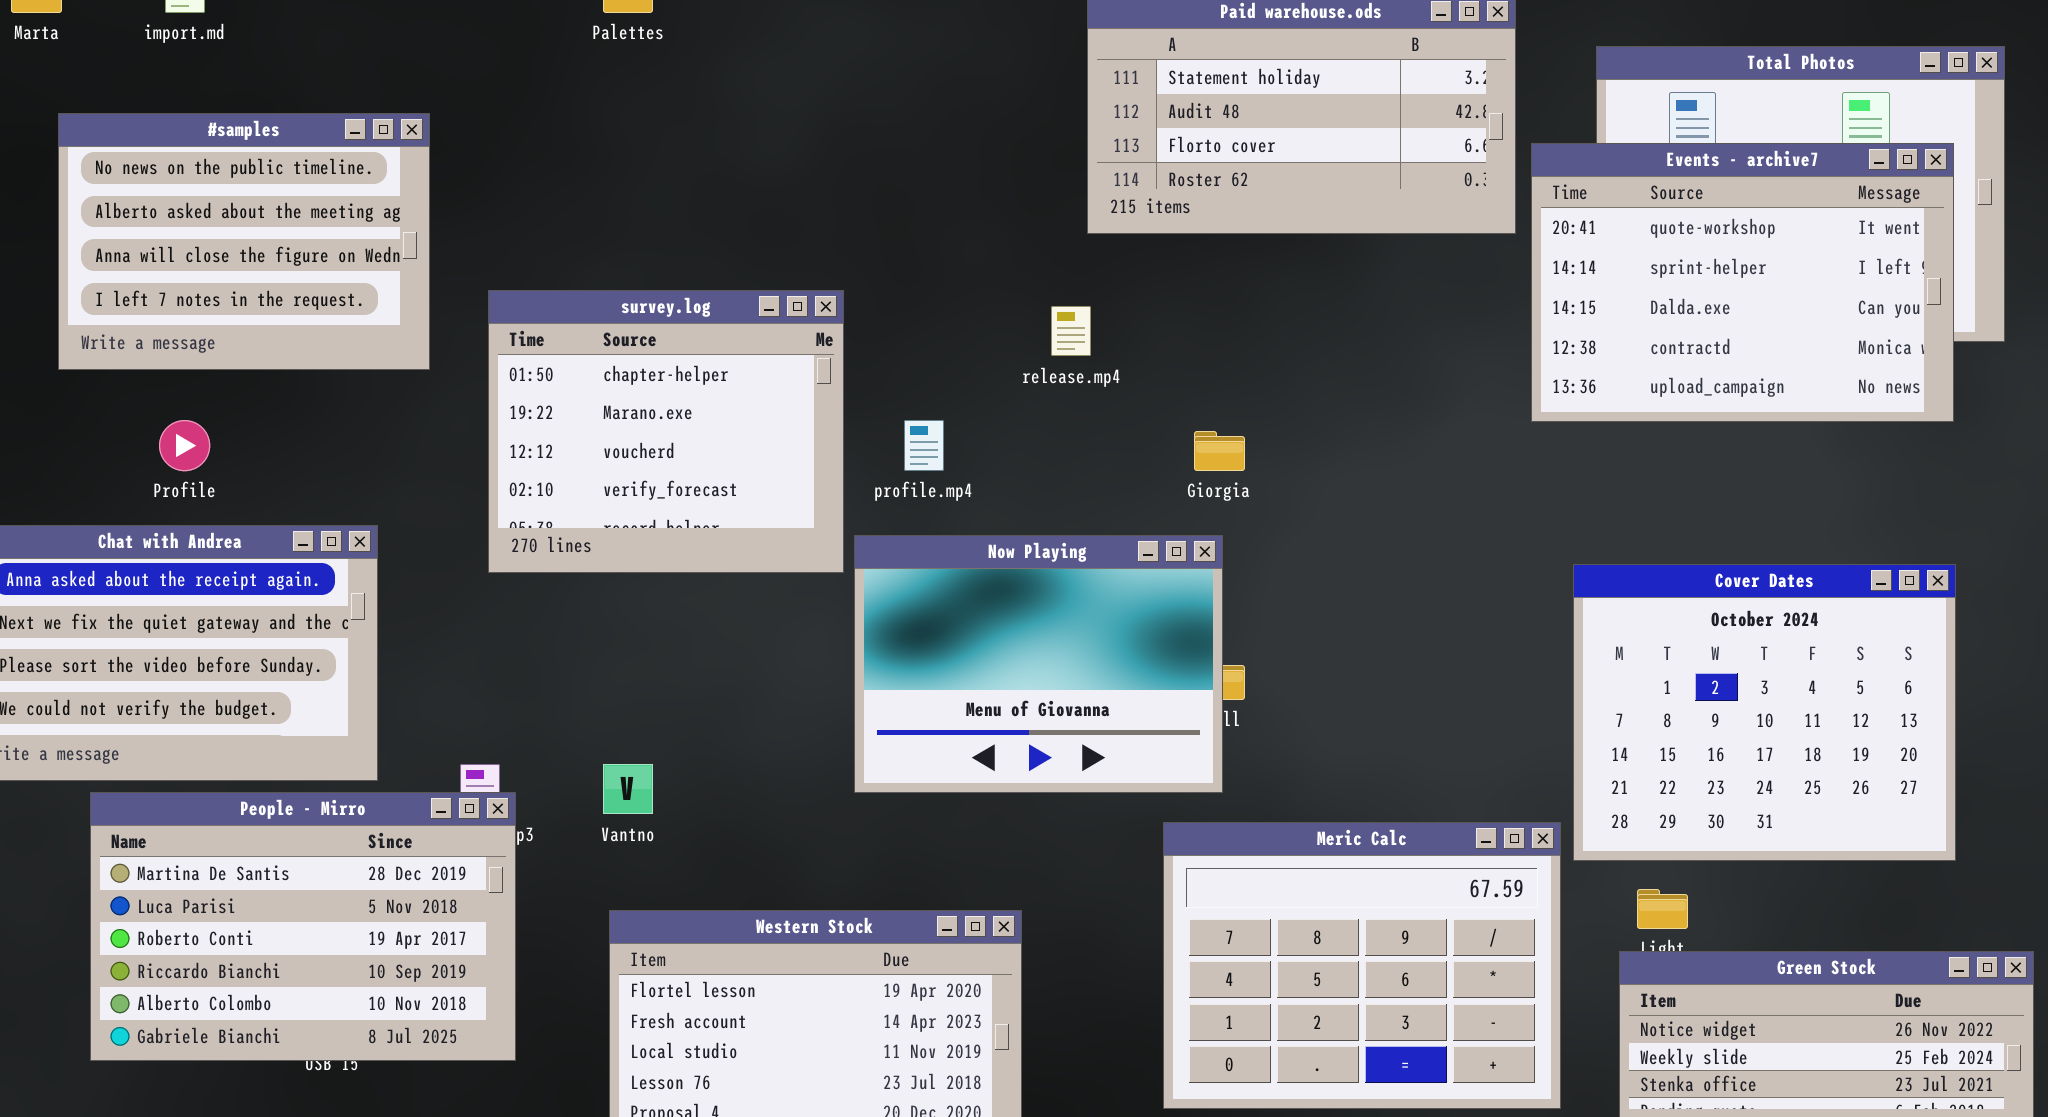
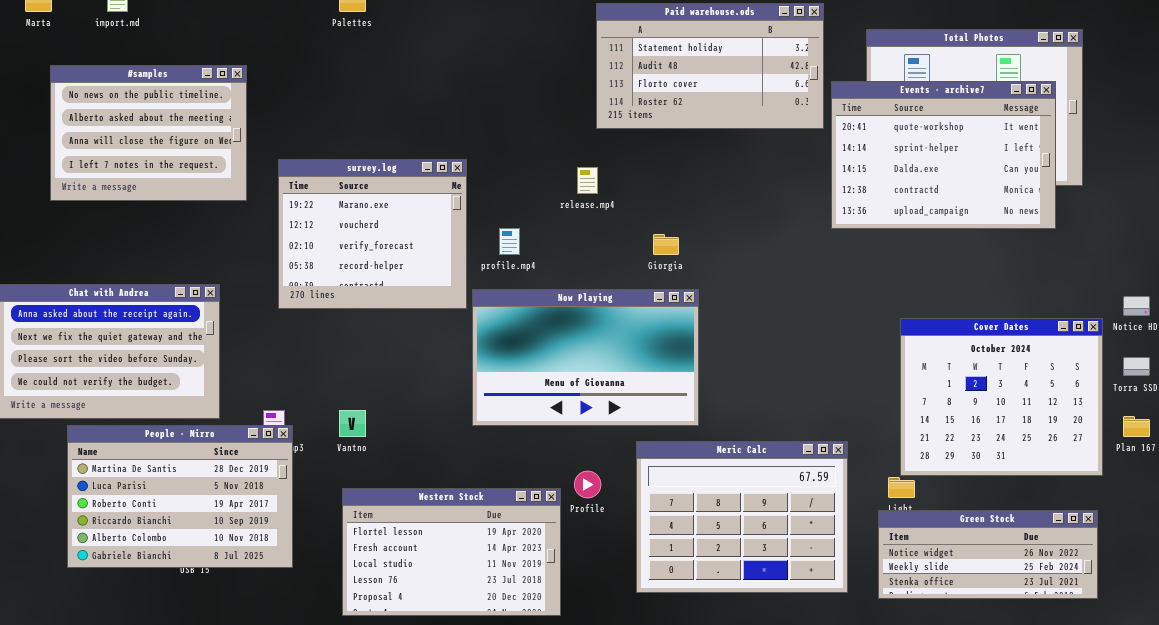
survey.log: [488,290,844,573] -> [278,159,467,309], scrolled down 1 row
Profile: [159,420,210,471] -> [574,471,601,498], moved
Now Playing: [854,535,1223,793] -> [472,289,699,426], resized
Cover Dates: [1573,564,1956,861] -> [900,318,1103,476], moved

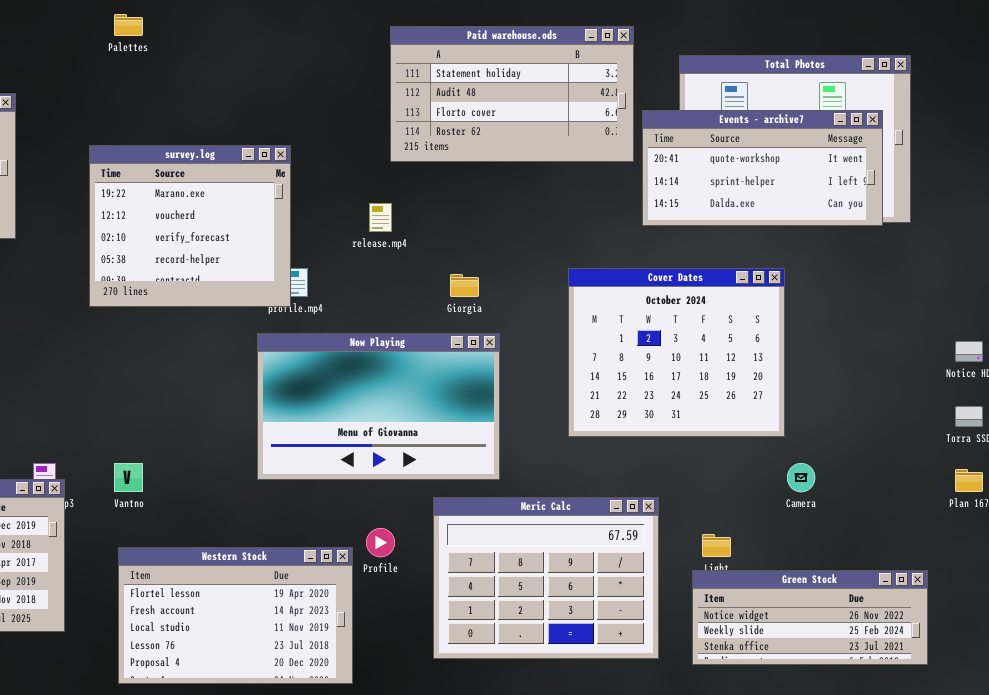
Events - archive7: [831,81,1056,229] -> [642,110,883,226], resized
survey.log: [278,159,467,309] -> [89,145,291,307], moved
Cover Dates: [900,318,1103,476] -> [568,268,785,437], moved

